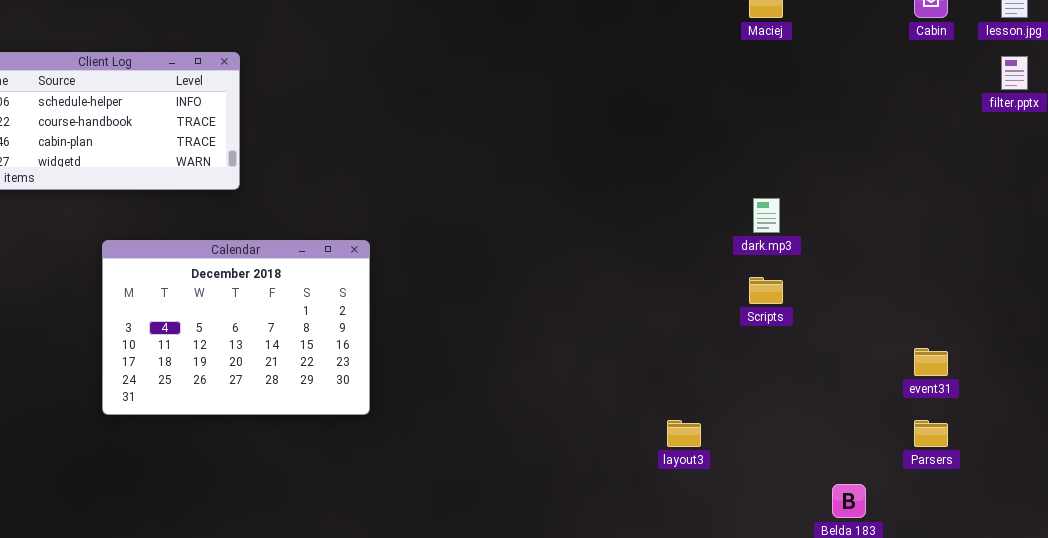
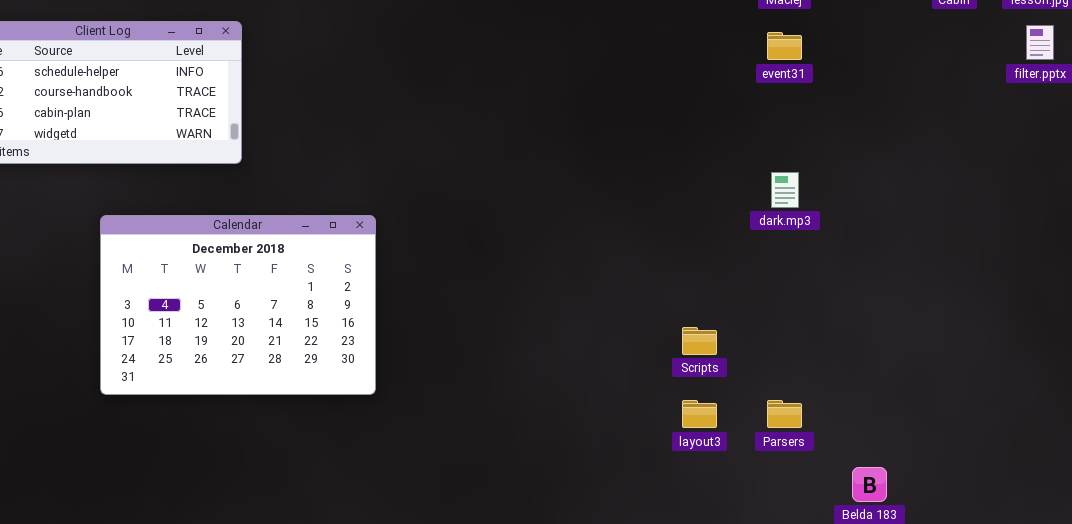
Scripts: [749,277,783,304] -> [682,327,717,355], moved
event31: [914,348,948,376] -> [767,32,802,60], moved
Parsers: [914,420,948,447] -> [767,400,802,428], moved

